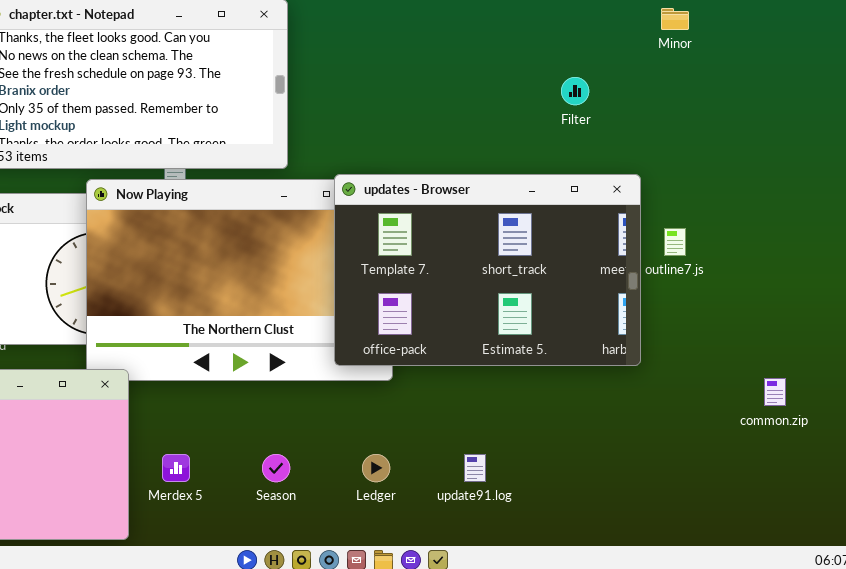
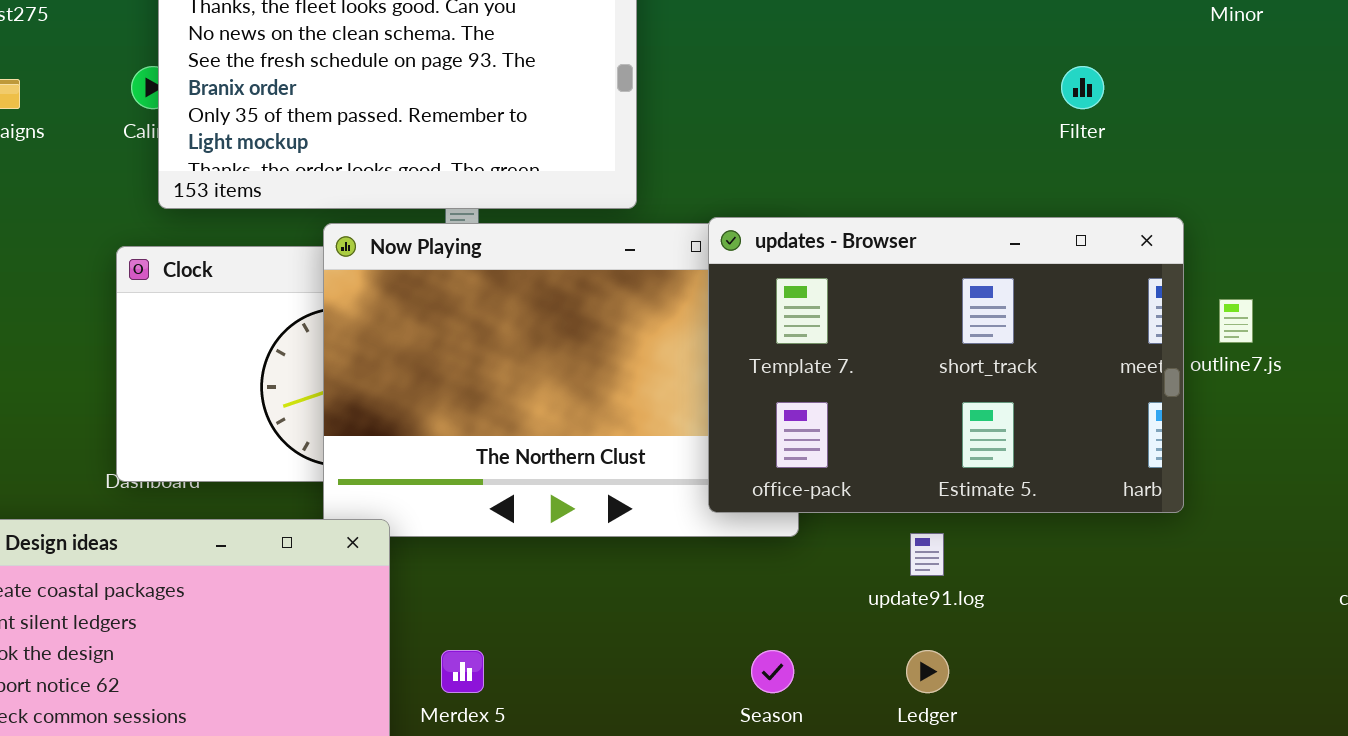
Season: [262,454,290,482] -> [751,650,794,693], moved
Ledger: [362,454,390,482] -> [906,650,949,693], moved
update91.log: [464,454,486,482] -> [910,533,944,576], moved

